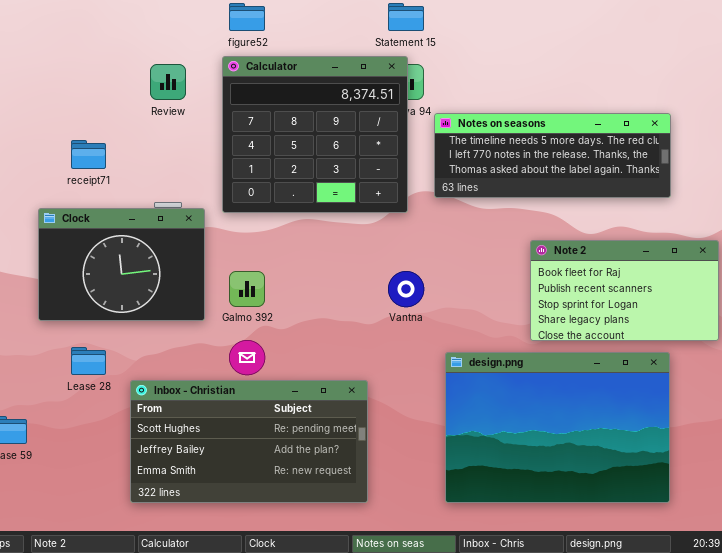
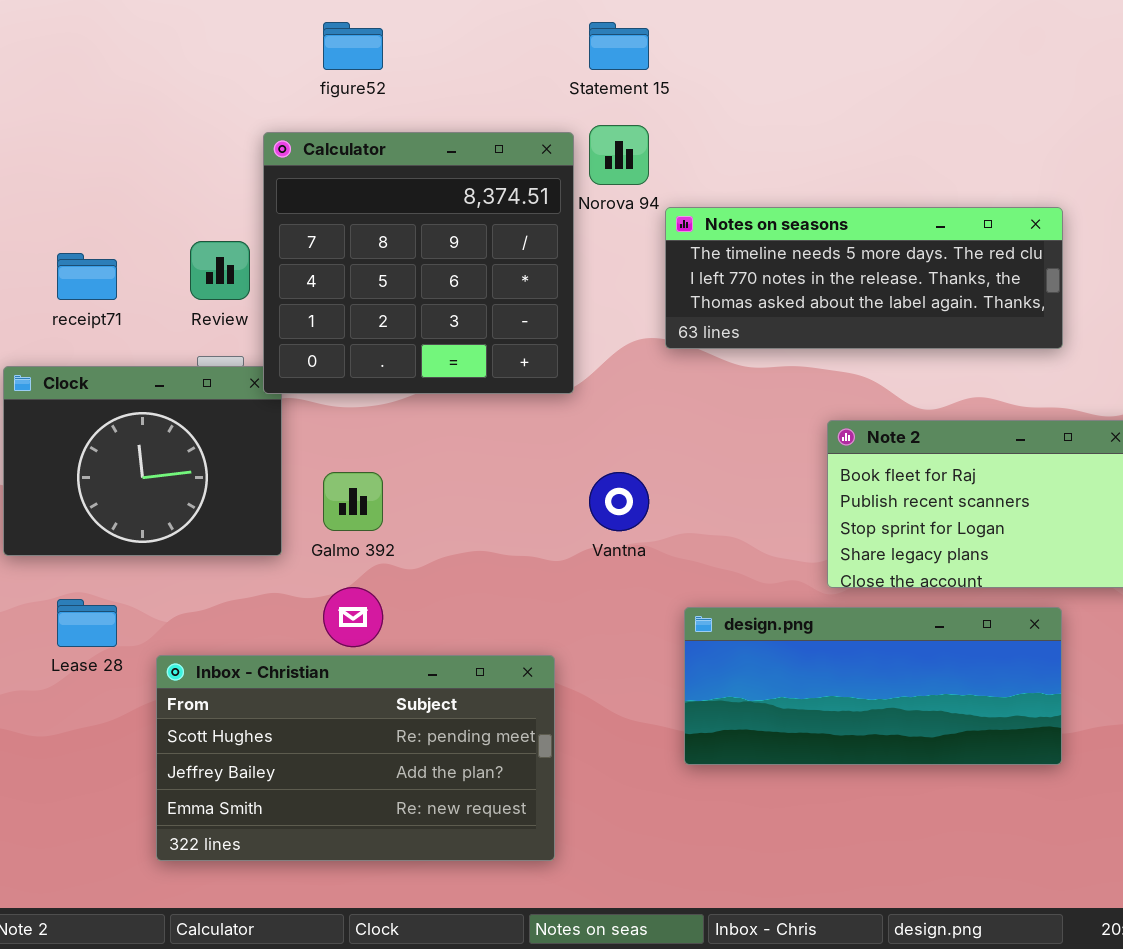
Calculator: [222,56,408,213] -> [263,132,574,394], moved
Review: [150,64,186,100] -> [190,241,250,300], moved
design.png: [445,352,670,503] -> [684,607,1062,765], resized

